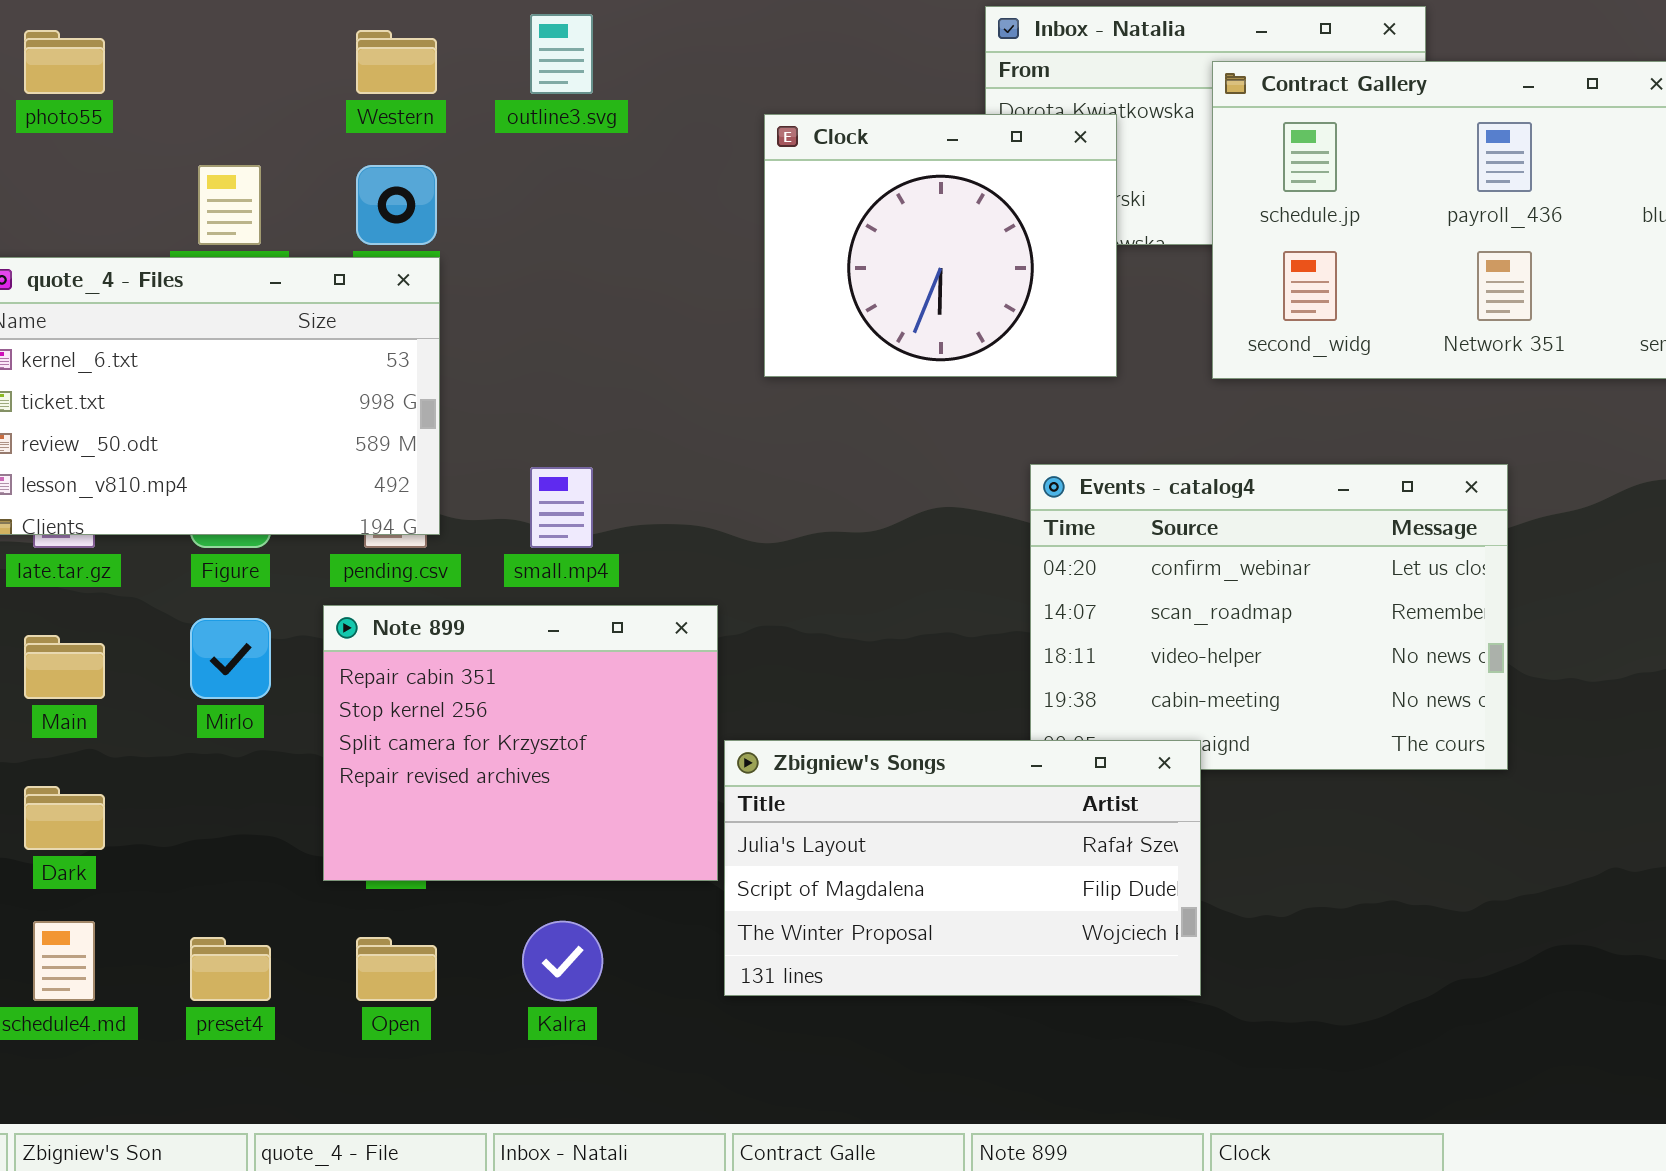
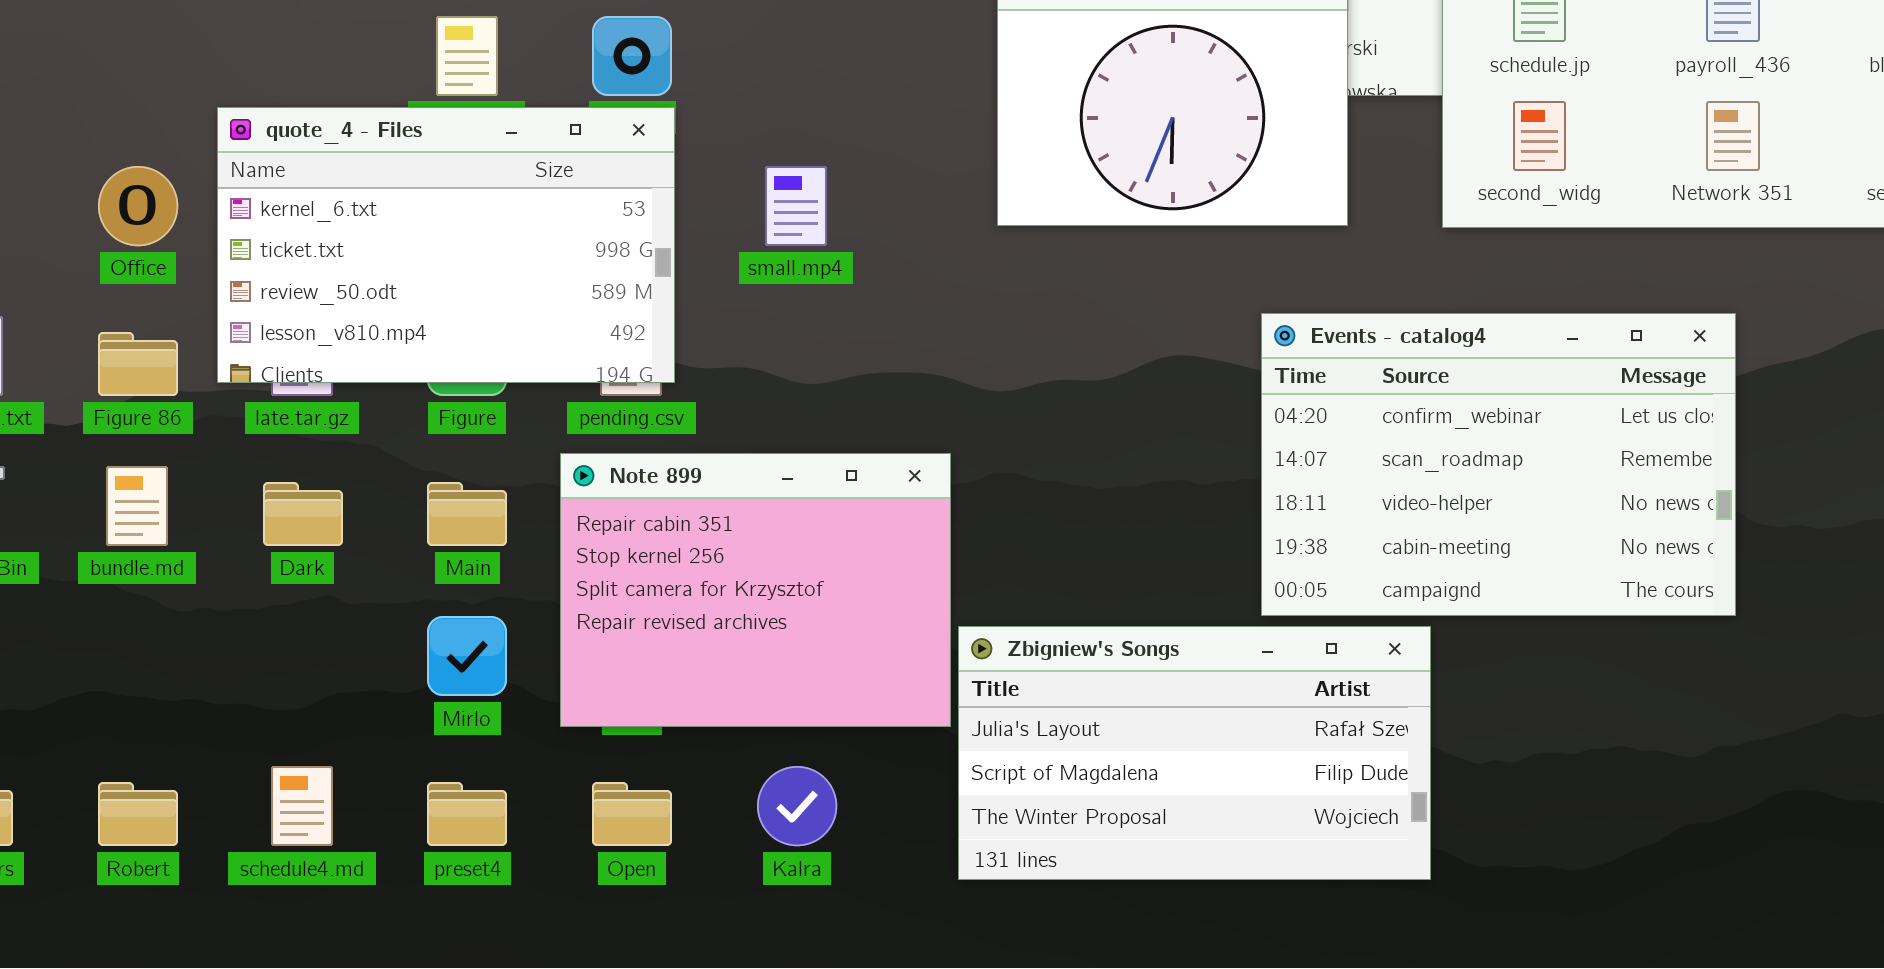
small.mp4: [530,467,593,548] -> [765,166,827,246], moved
Mirlo: [190,618,271,699] -> [427,616,507,696], moved
Main: [24,635,105,699] -> [427,482,507,546], moved
Zbigniew's Songs: [724,740,1201,996] -> [958,626,1431,880], moved
Dark: [24,786,105,850] -> [263,482,343,546], moved

